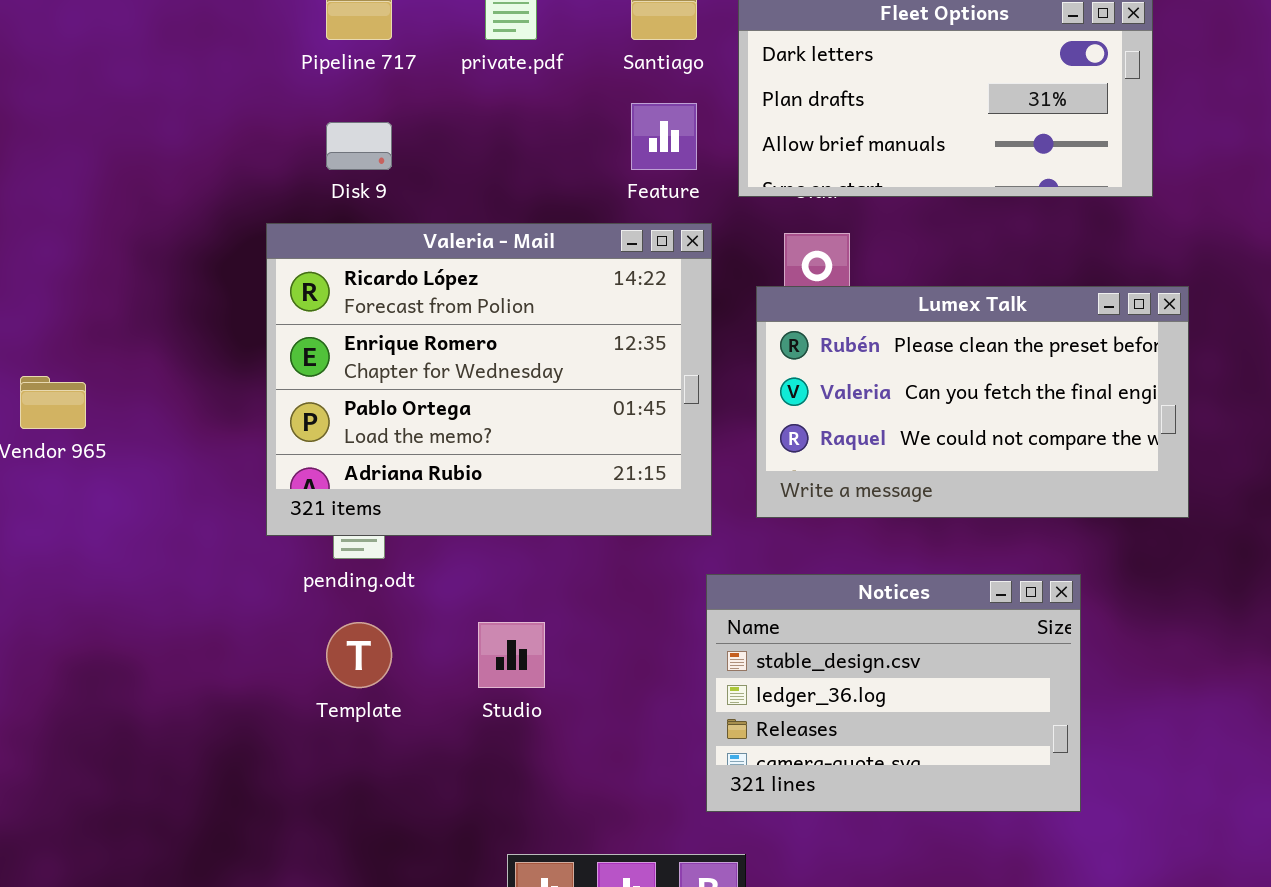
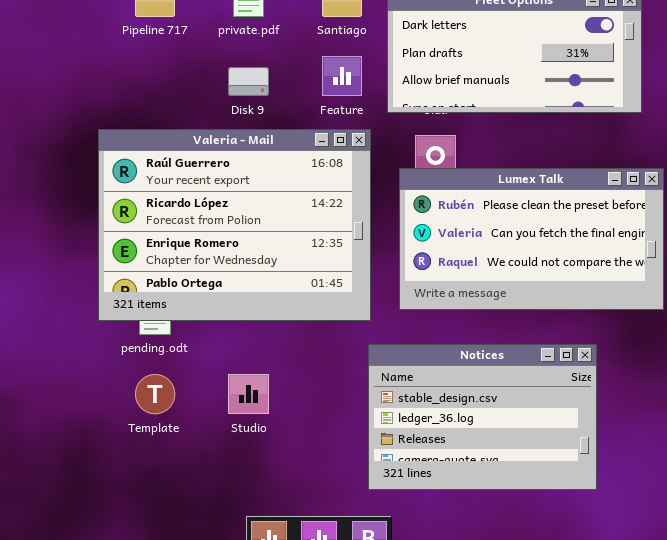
Disk 9: [326,122,392,170] -> [228,67,269,96], moved
Valeria - Mail: [266,223,712,536] -> [98,129,371,321], scrolled up 1 row

